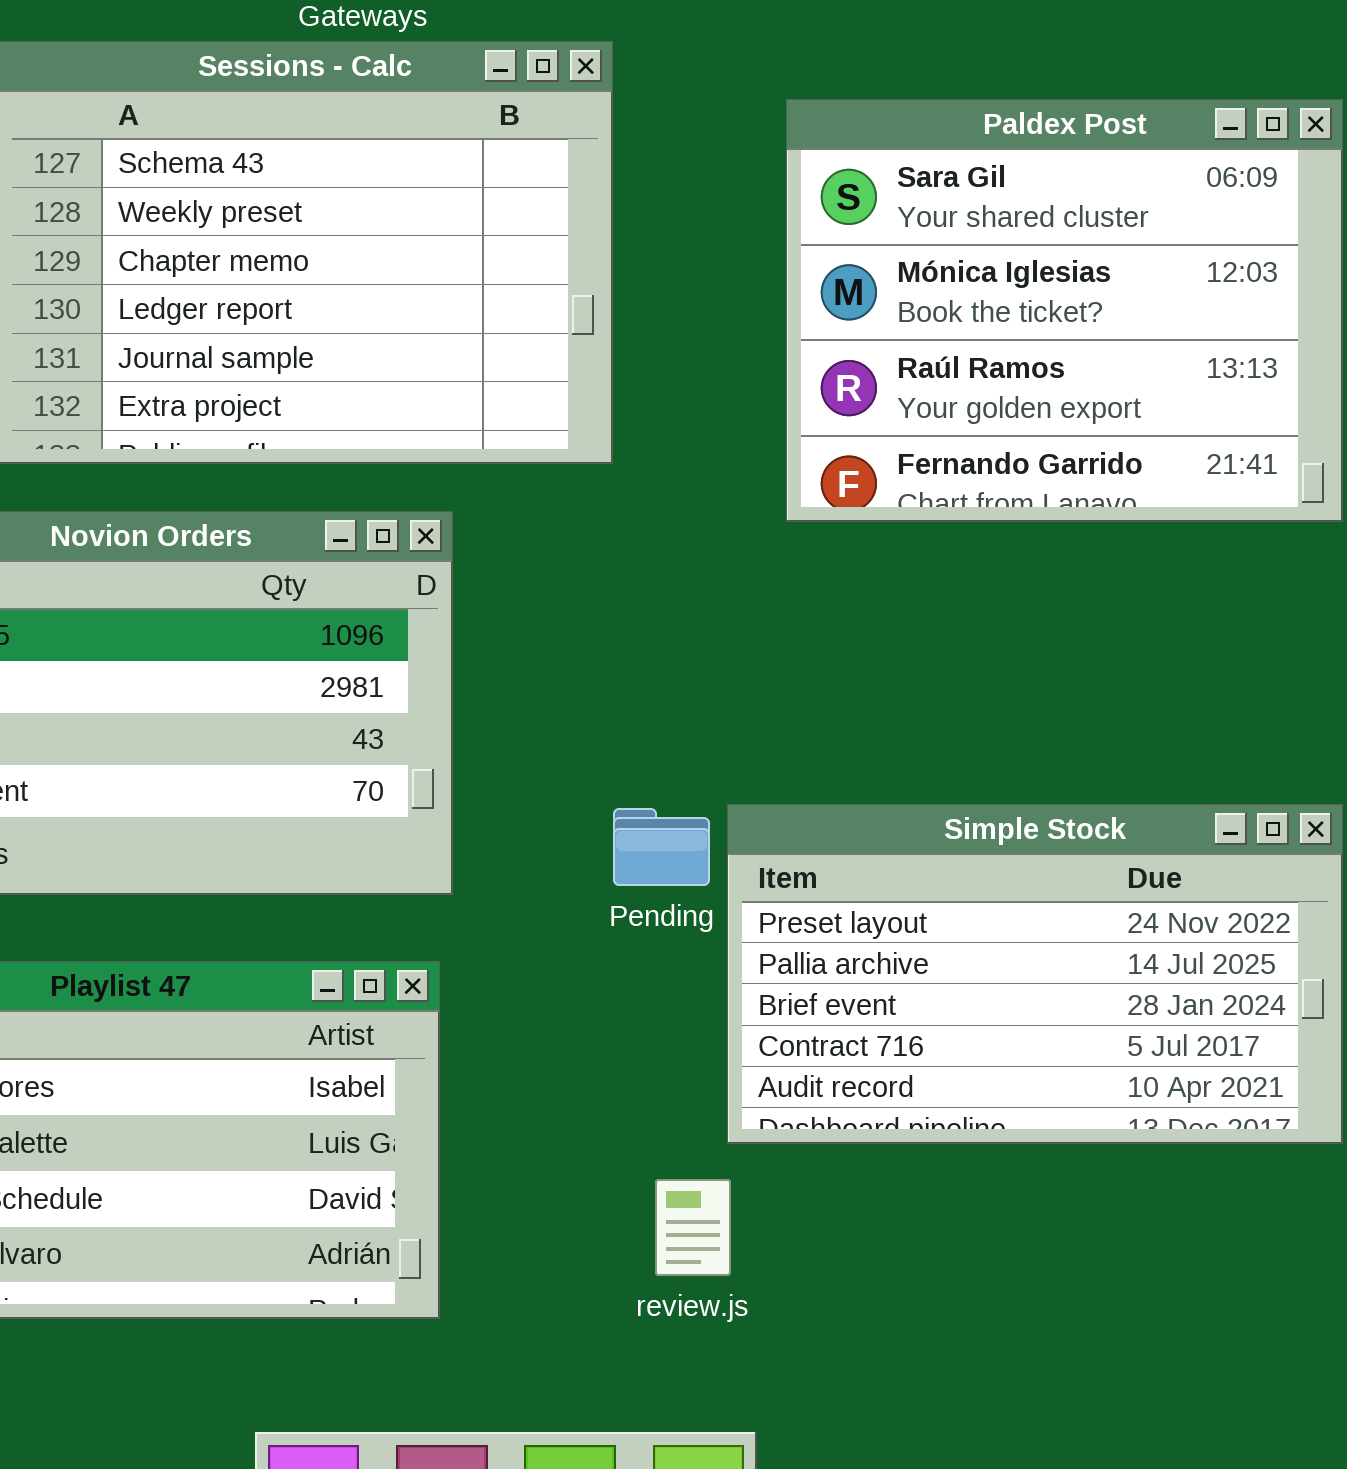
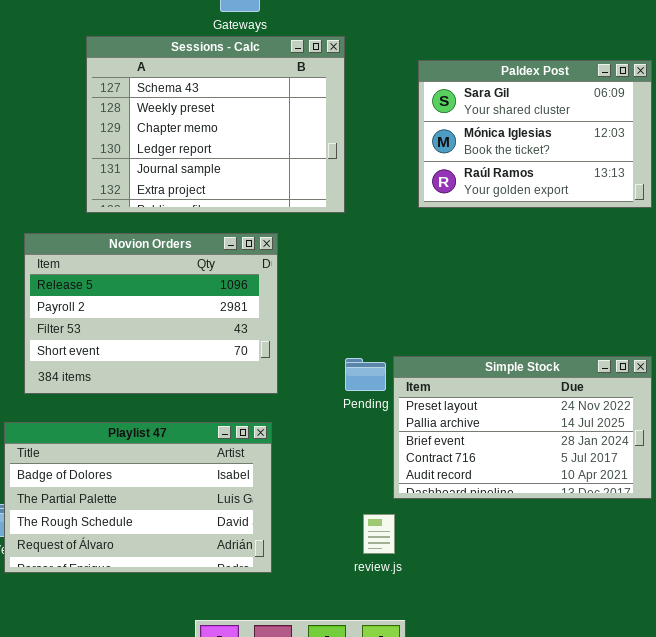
Paldex Post: [786,99,1343,522] -> [418,60,652,208], resized

